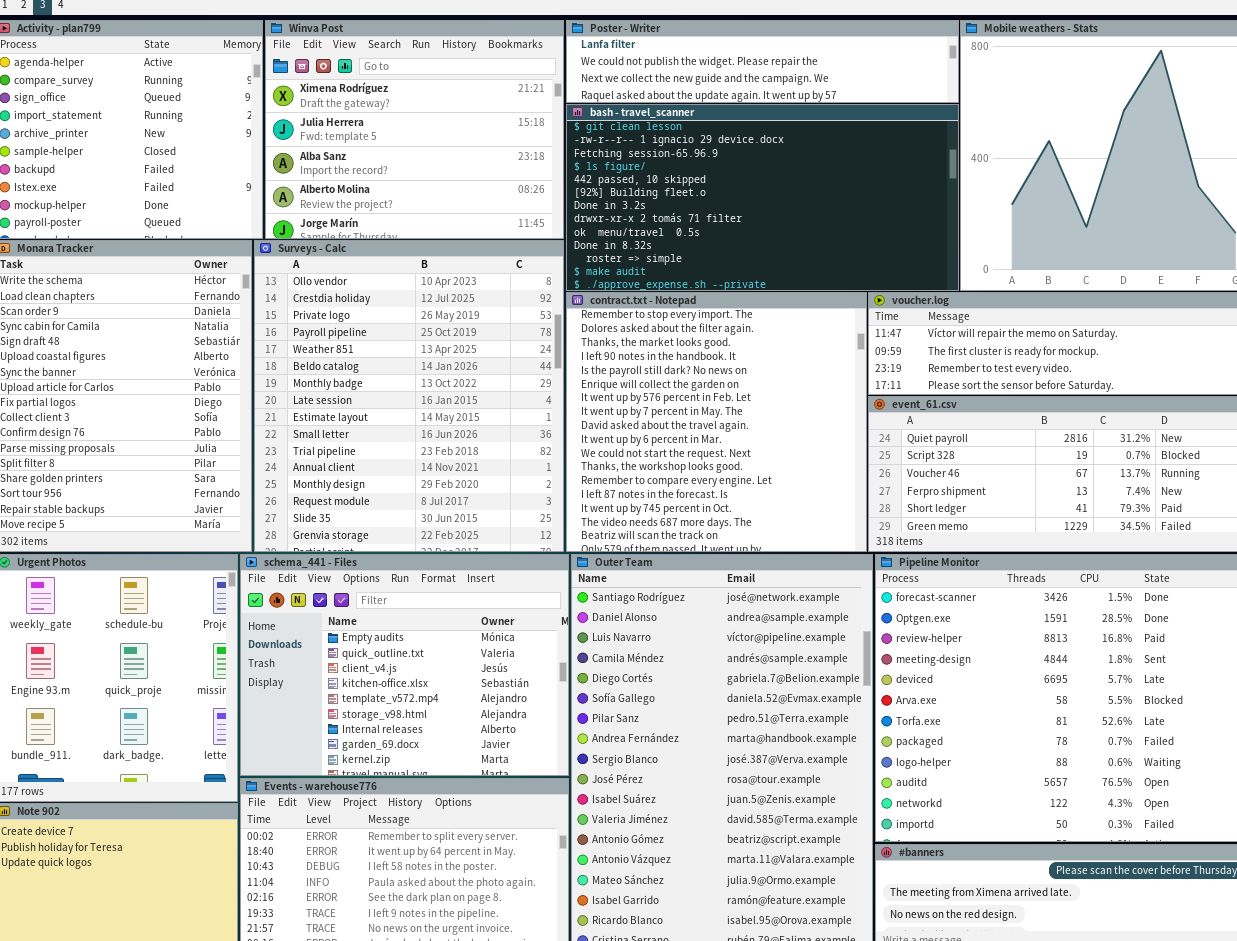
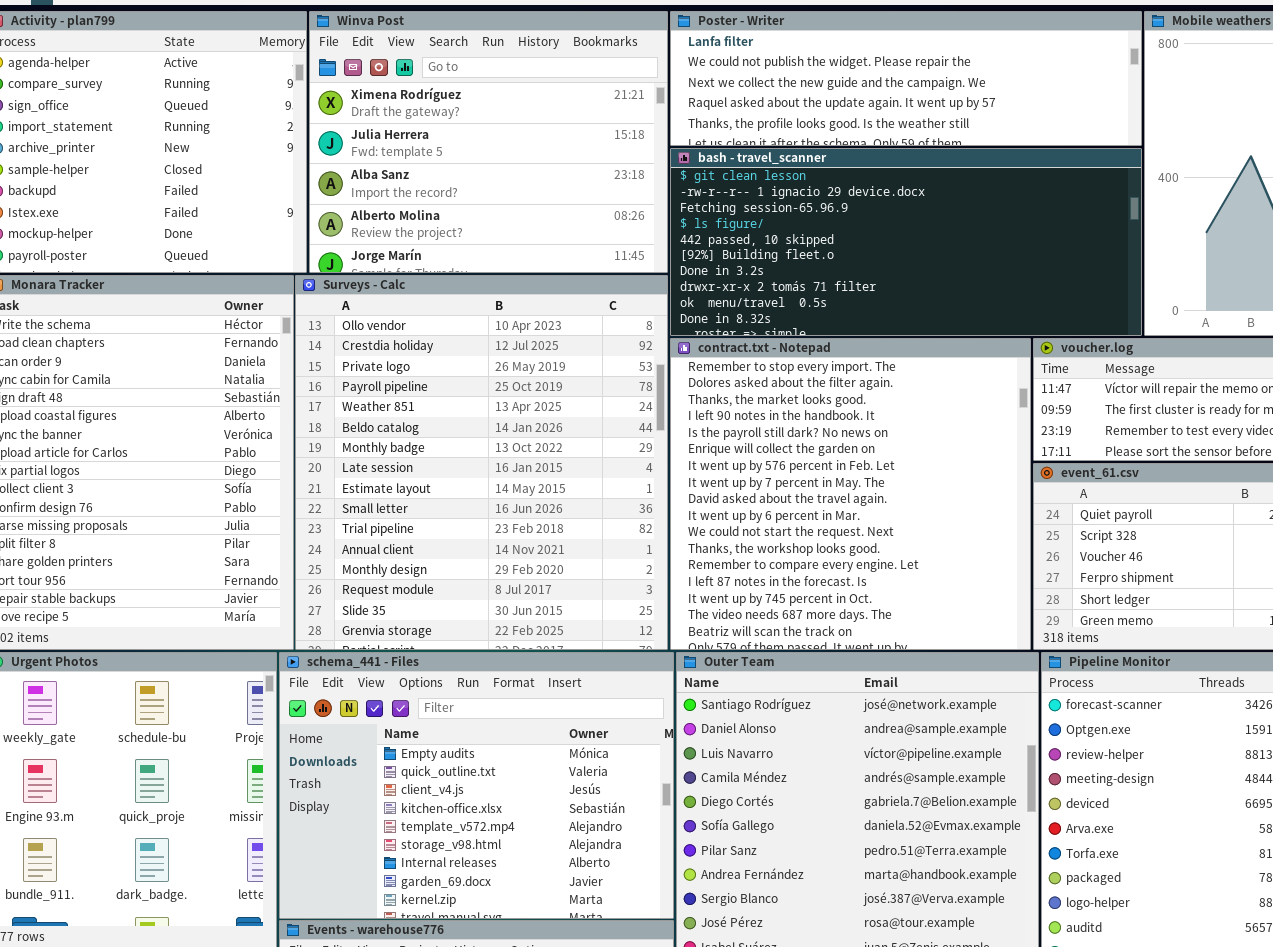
Poster - Writer: [566,20,959,103] -> [670,11,1142,146], resized
bash - travel_scanner: [566,104,959,291] -> [670,148,1142,336], resized

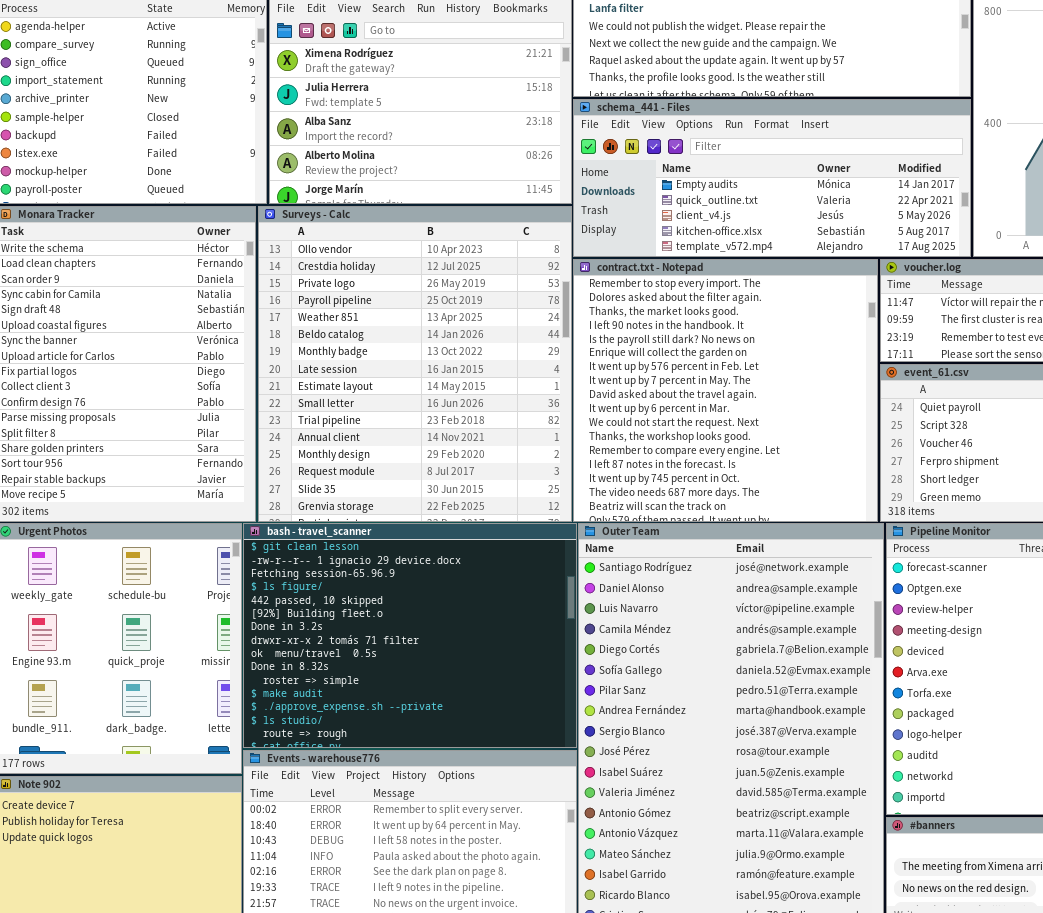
bash - travel_scanner: [670,148,1142,336] -> [243,523,577,748], moved, resized
schema_441 - Files: [279,652,674,919] -> [573,99,971,257], moved, resized

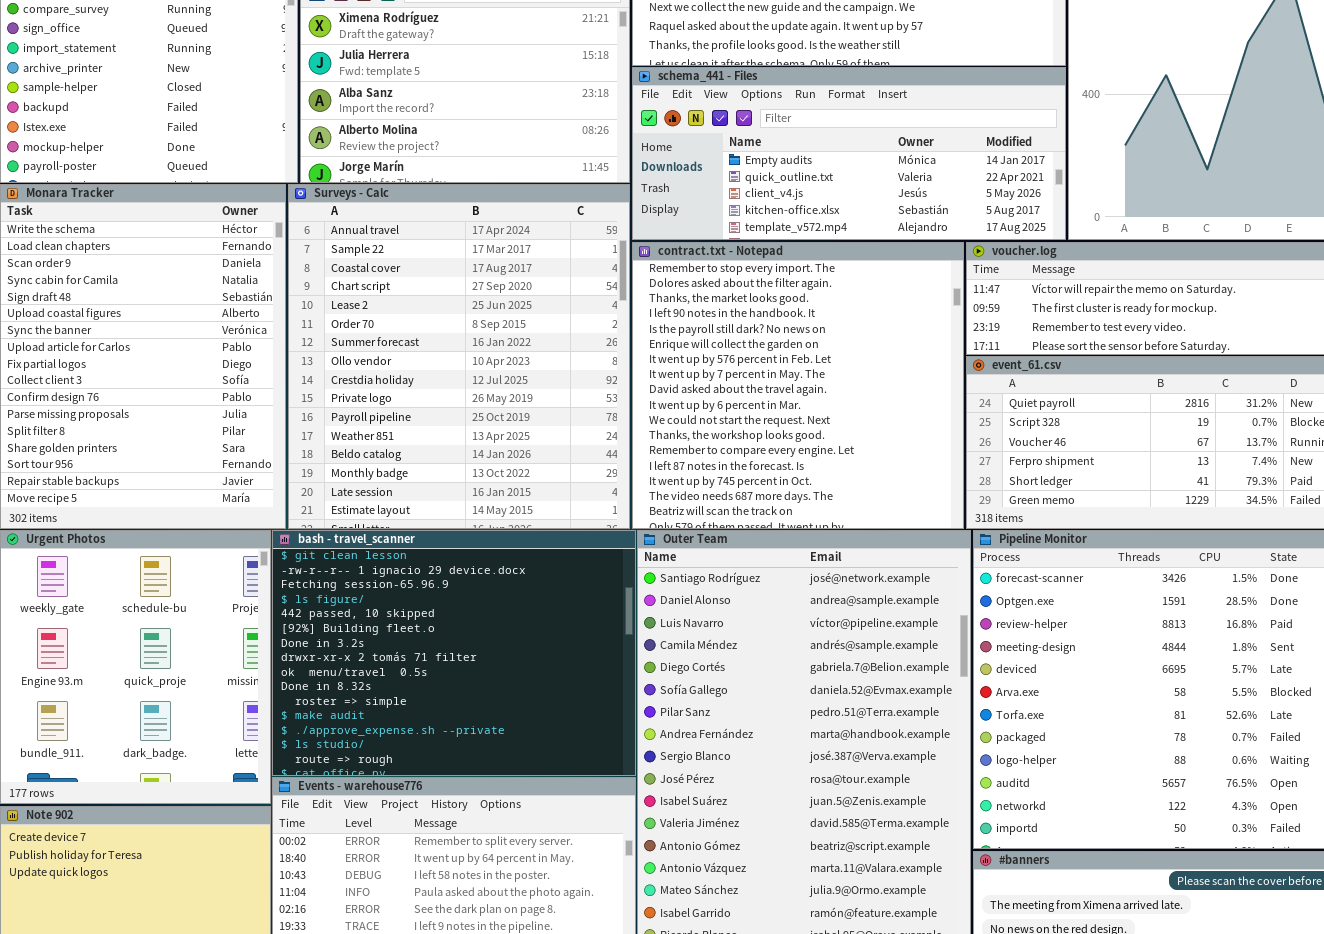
Surveys - Calc: [258,206,572,522] -> [288,184,630,529], scrolled up 7 rows

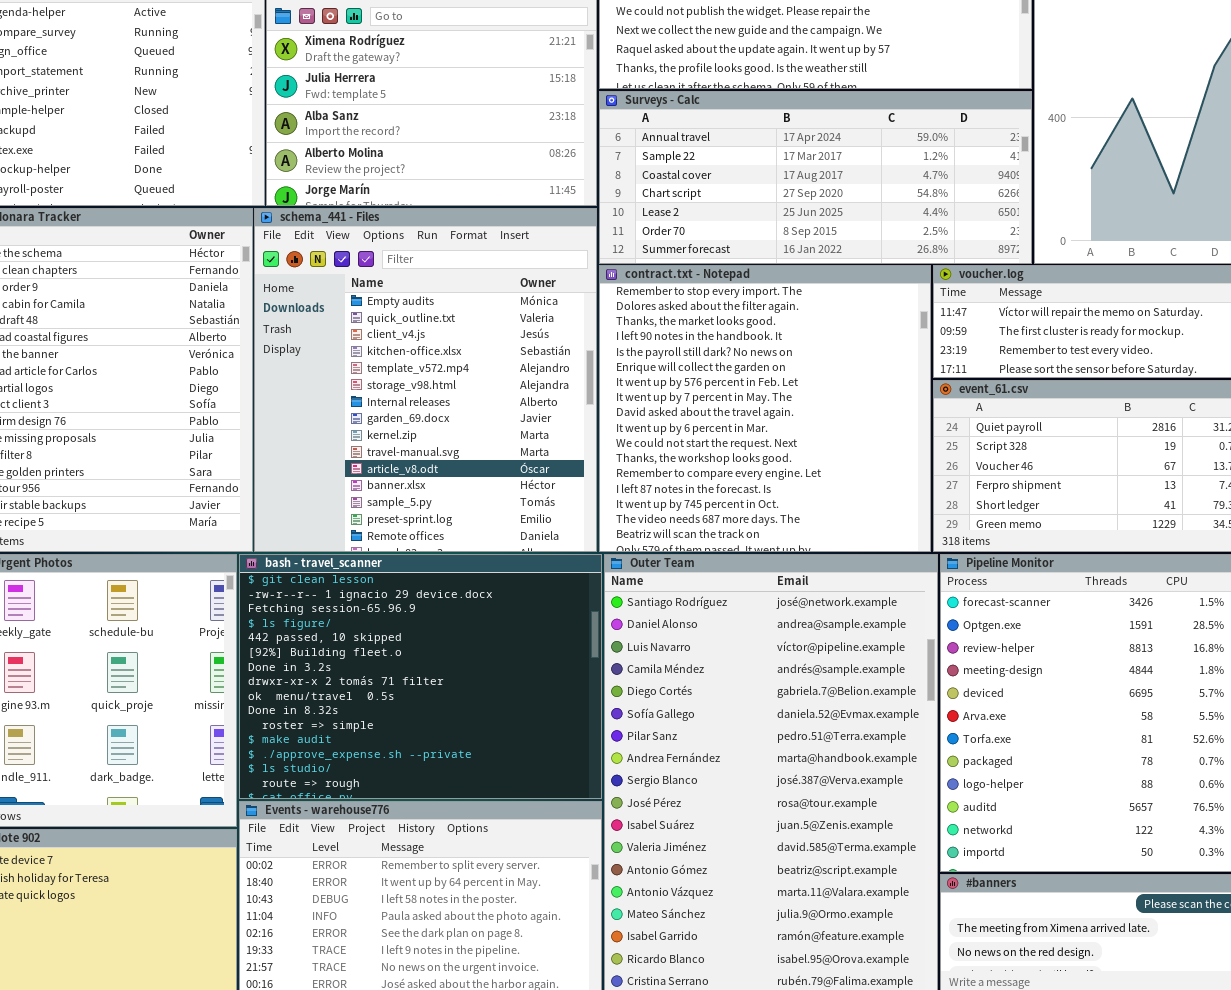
schema_441 - Files: [632,67,1066,240] -> [254,208,597,552], moved, resized
Surveys - Calc: [288,184,630,529] -> [599,91,1032,264], moved, resized

